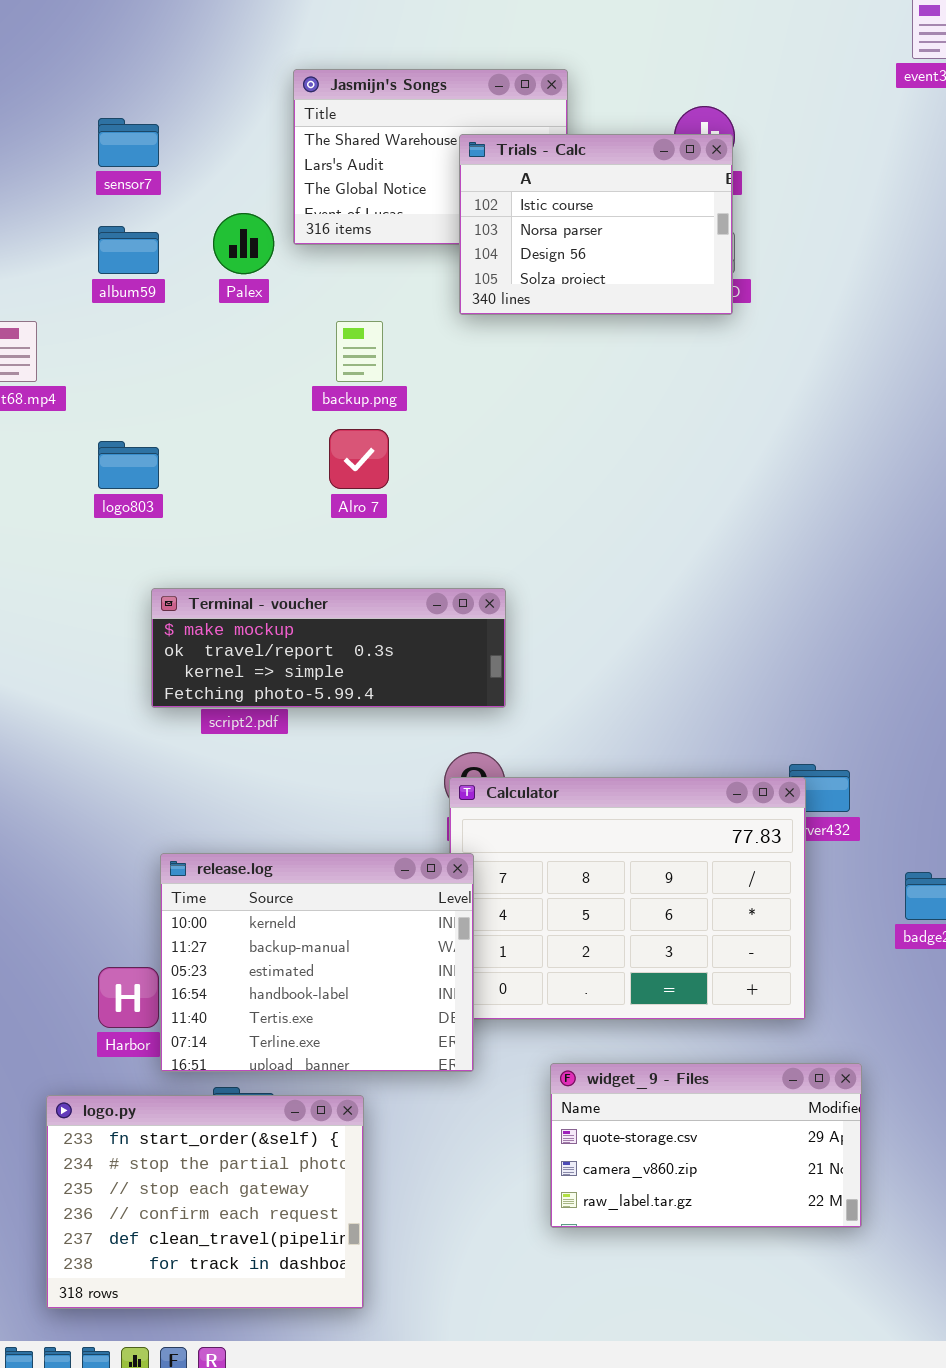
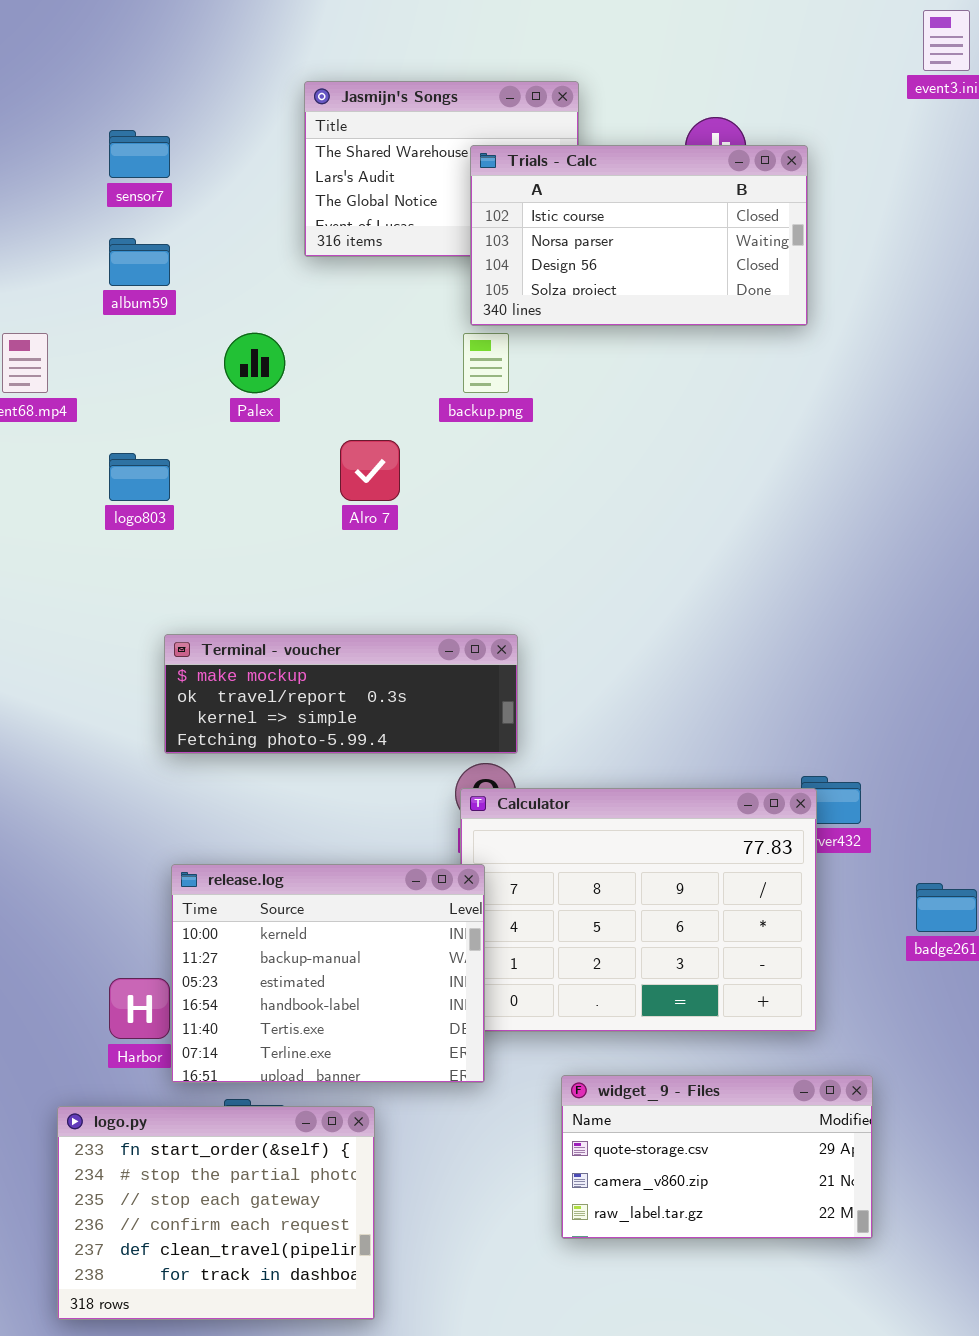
Trials - Calc: [459,134,733,315] -> [470,145,808,326], resized
Palex: [213,213,274,274] -> [224,333,285,393], moved
backup.png: [336,321,383,382] -> [463,333,509,393], moved
Terminal - voucher: [151,588,506,708] -> [164,634,518,754], moved

